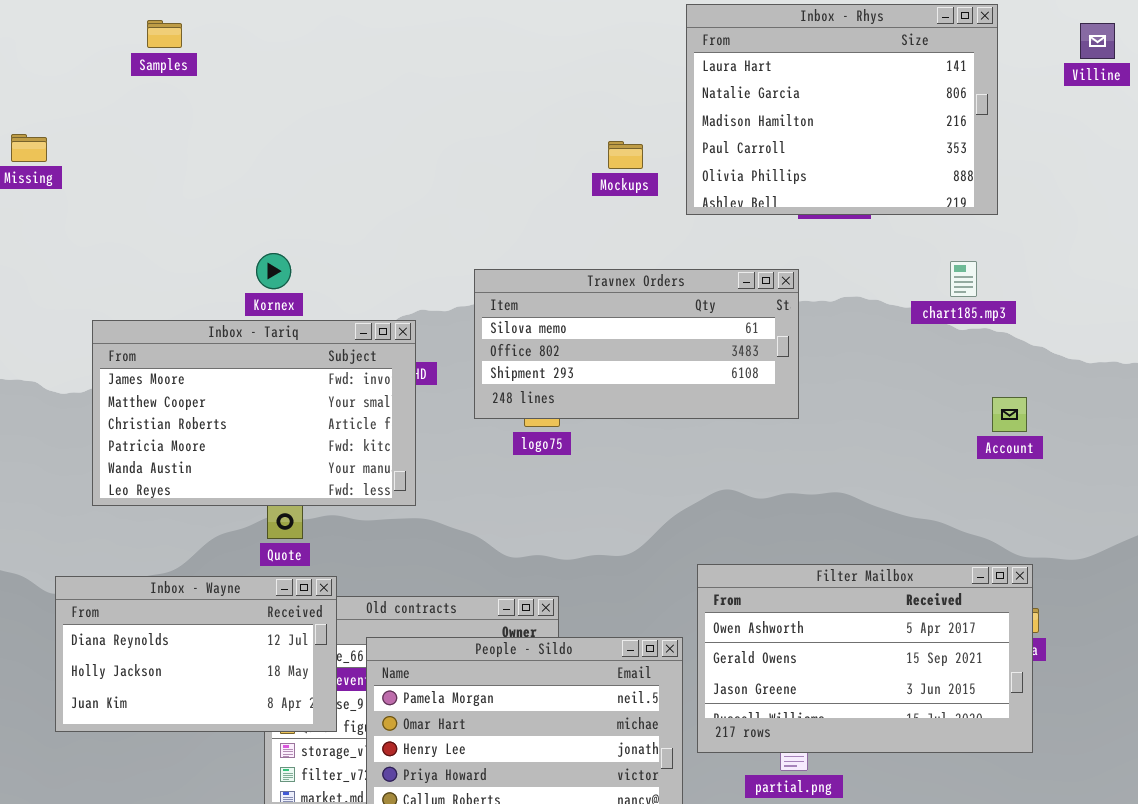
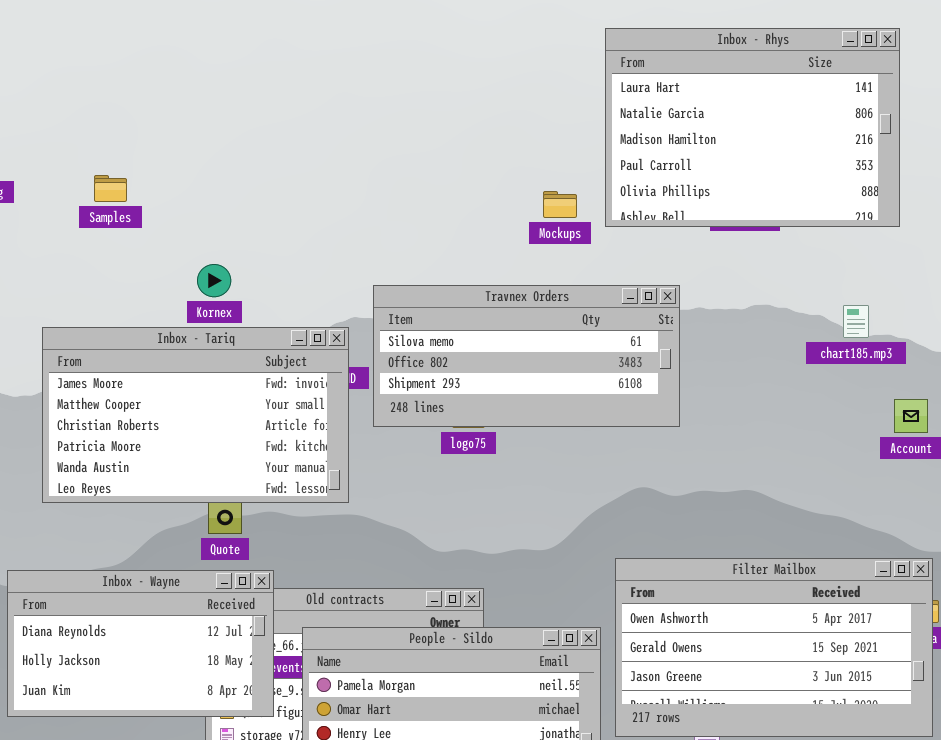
Samples: [147,20,182,48] -> [94,175,127,202], moved
Mockups: [608,141,643,169] -> [543,191,577,218], moved
chart185.mp3: [950,261,977,297] -> [843,305,869,338], moved
Travnex Orders: [474,269,799,419] -> [373,285,680,427], moved

